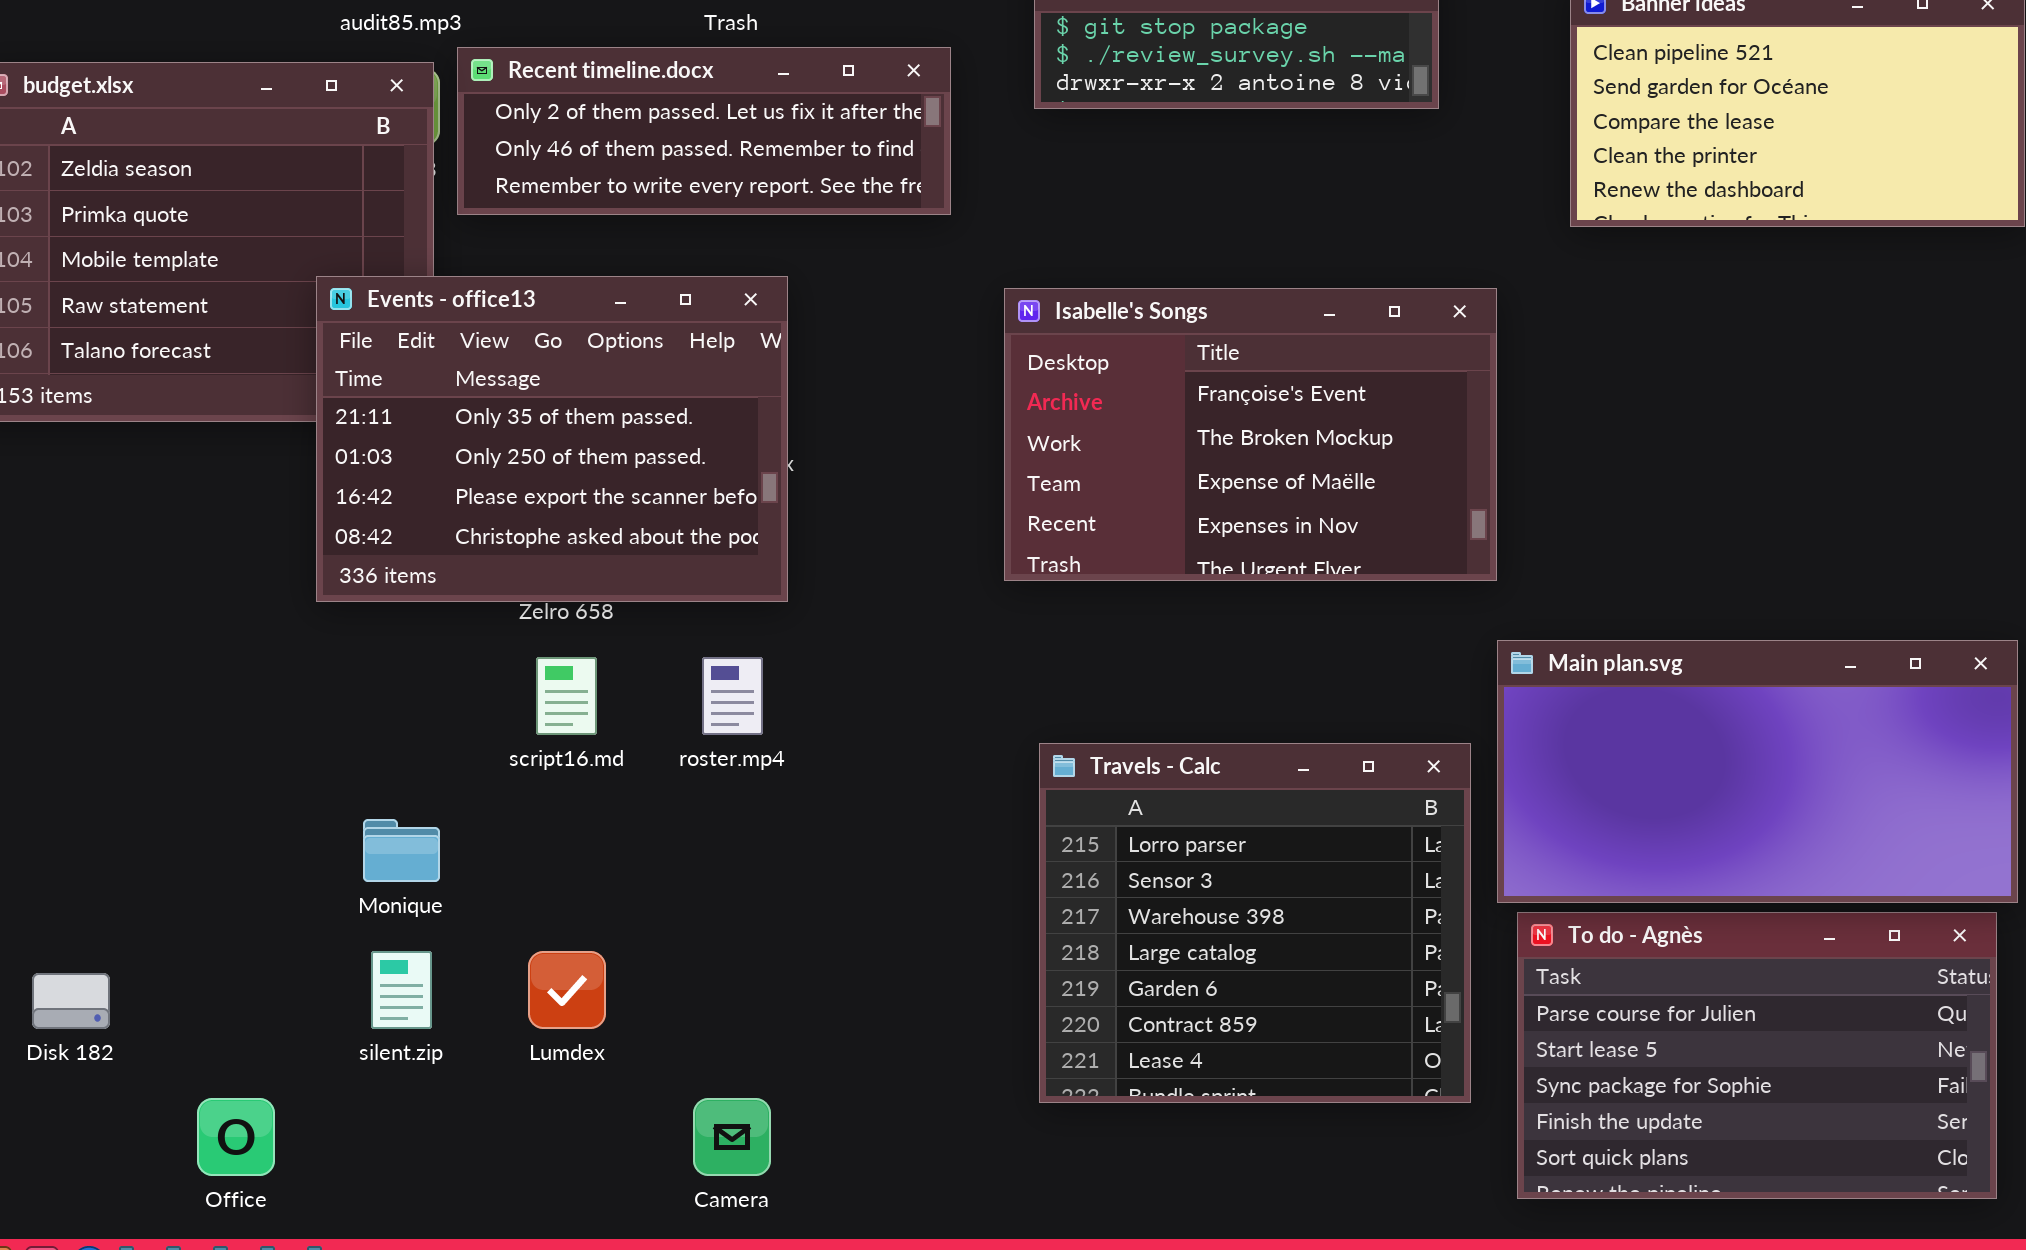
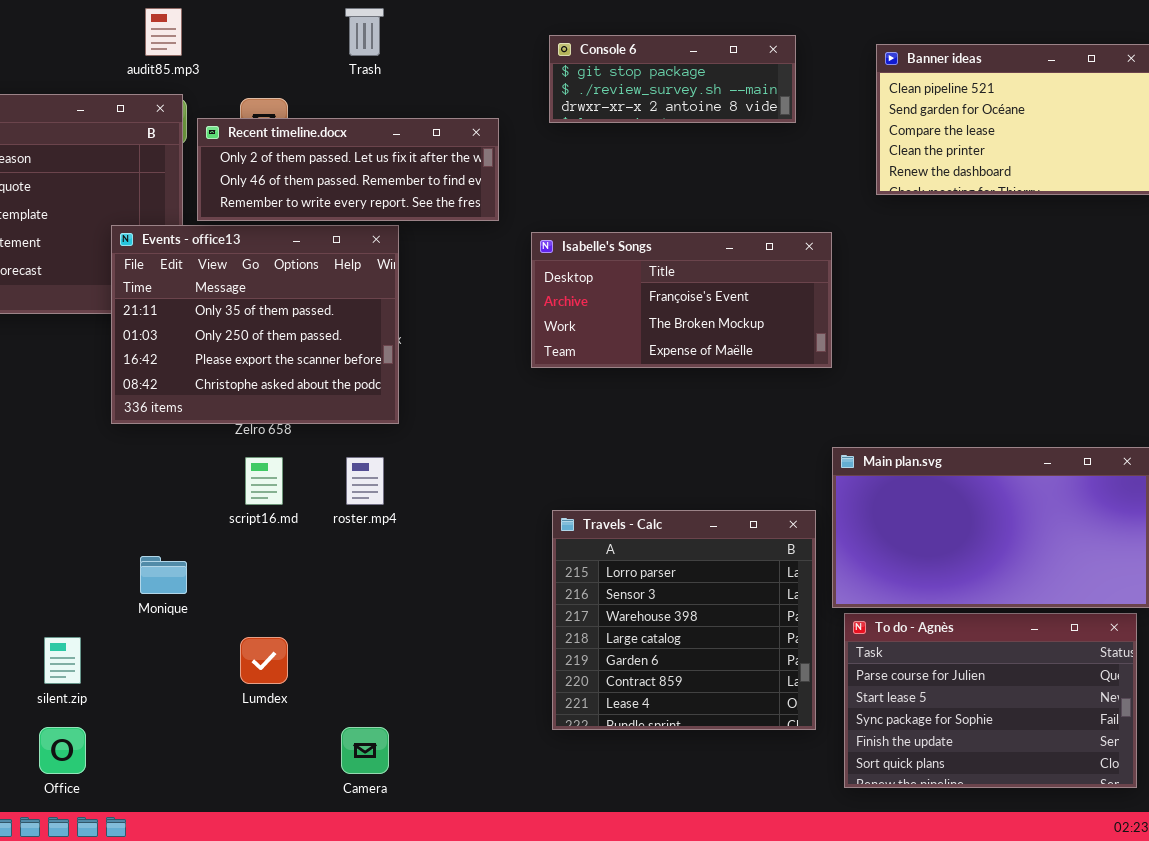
Recent timeline.docx: [457,47,951,215] -> [197,118,499,221], moved
Isabelle's Songs: [1004,288,1497,581] -> [531,232,832,368], resized
silent.zip: [371,951,432,1029] -> [44,637,81,684], moved

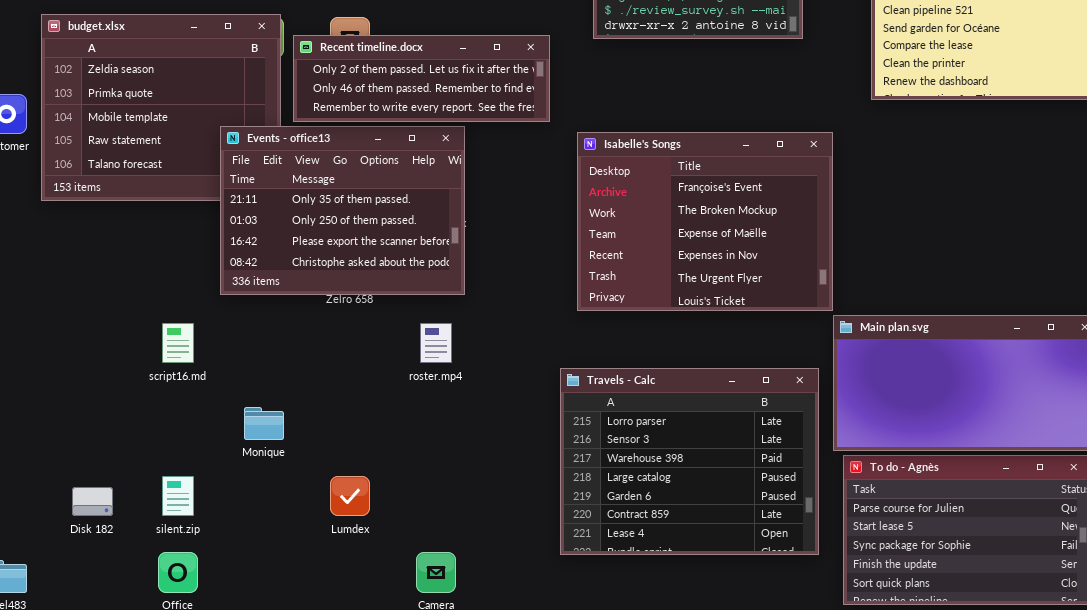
Isabelle's Songs: [531,232,832,368] -> [577,132,833,311], resized
script16.md: [245,457,283,505] -> [162,323,194,363], moved
Travels - Calc: [552,510,816,730] -> [560,368,819,555], resized

